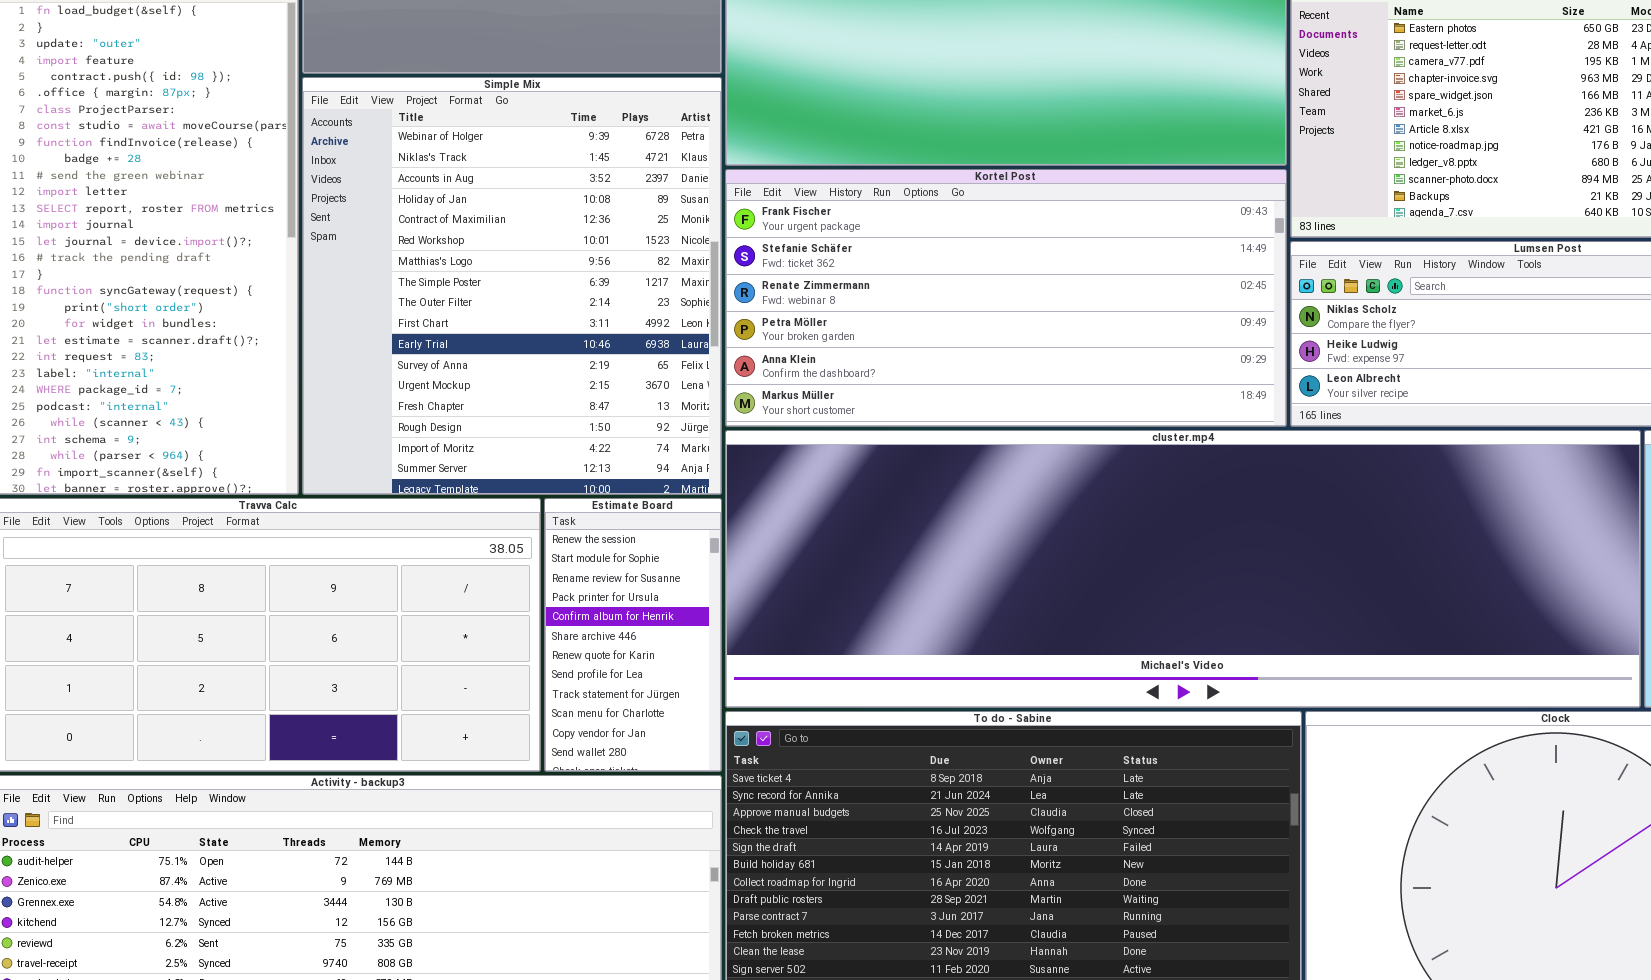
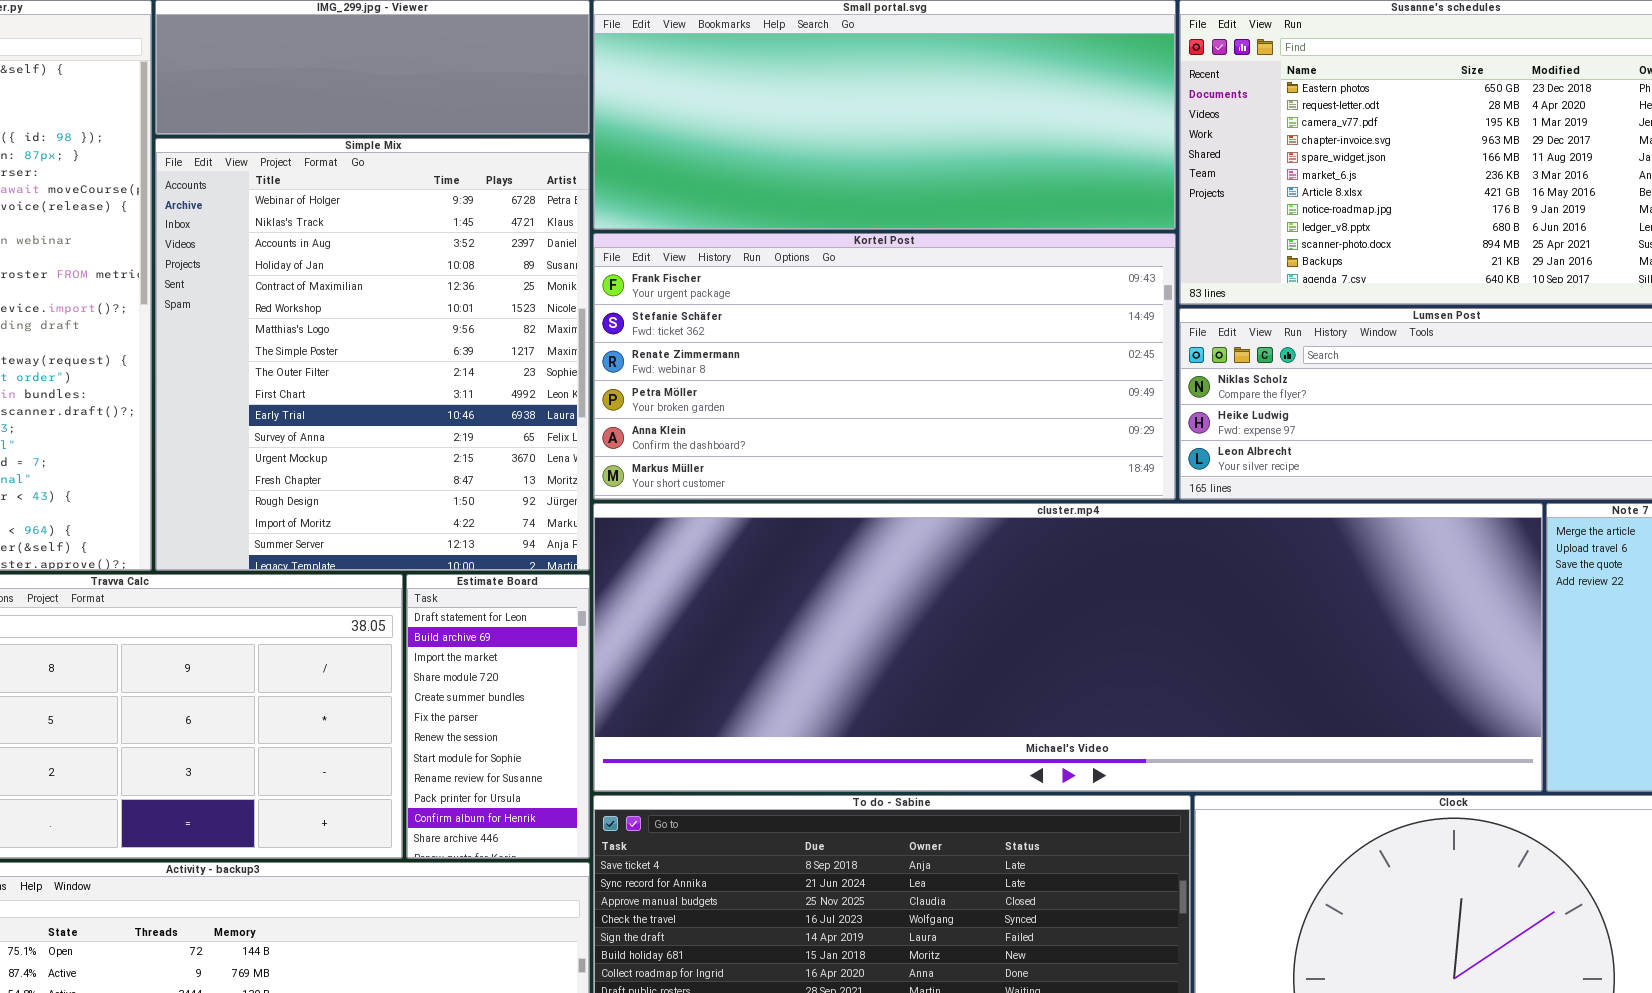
Estimate Board: [544,498,722,772] -> [406,574,590,859], scrolled up 6 rows

